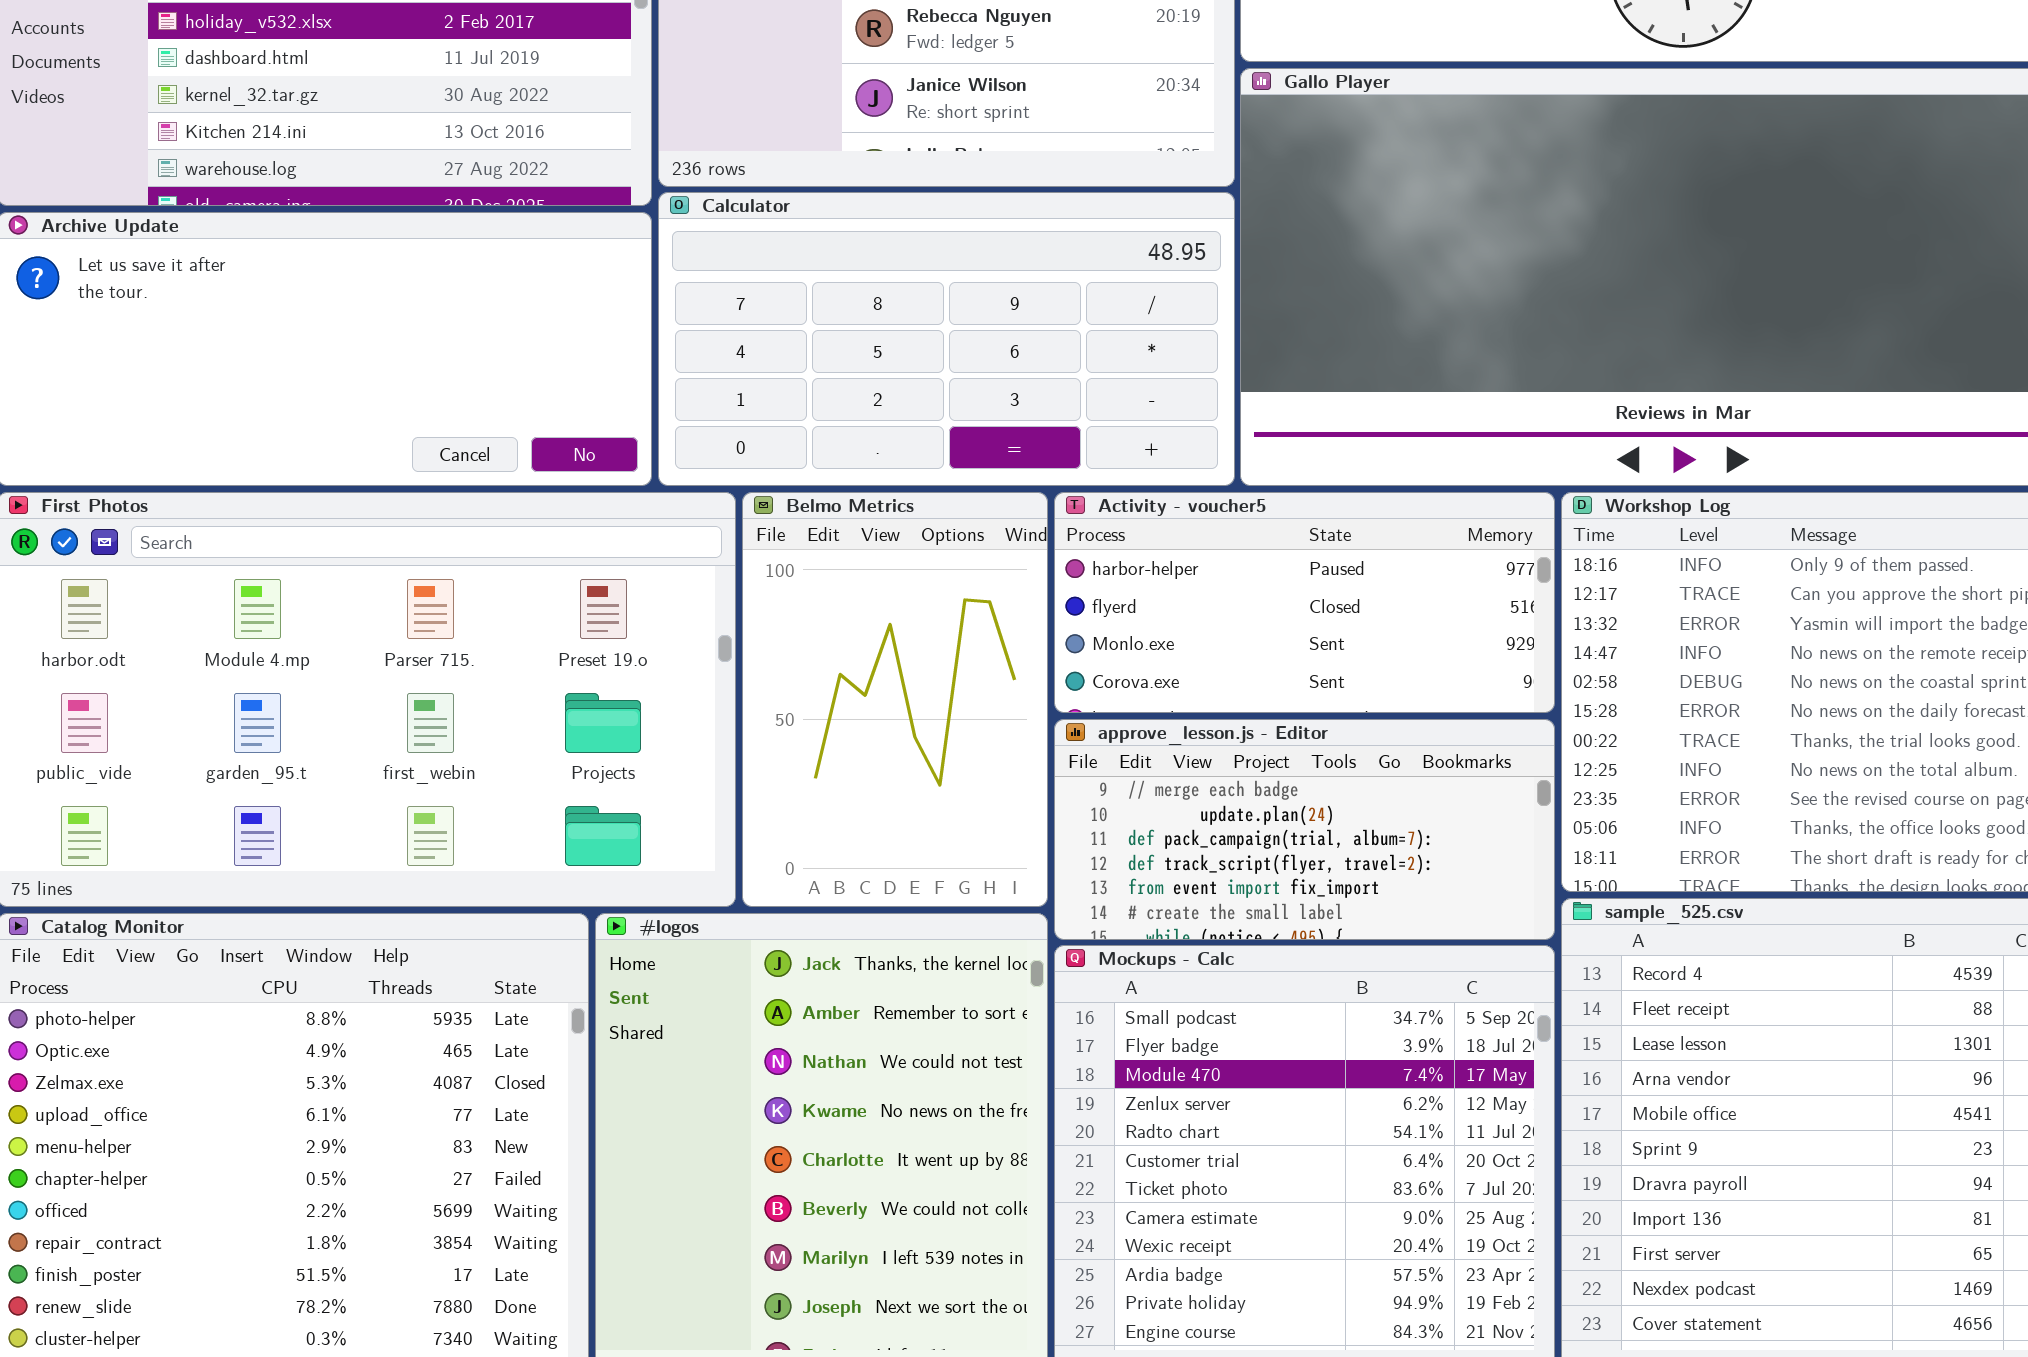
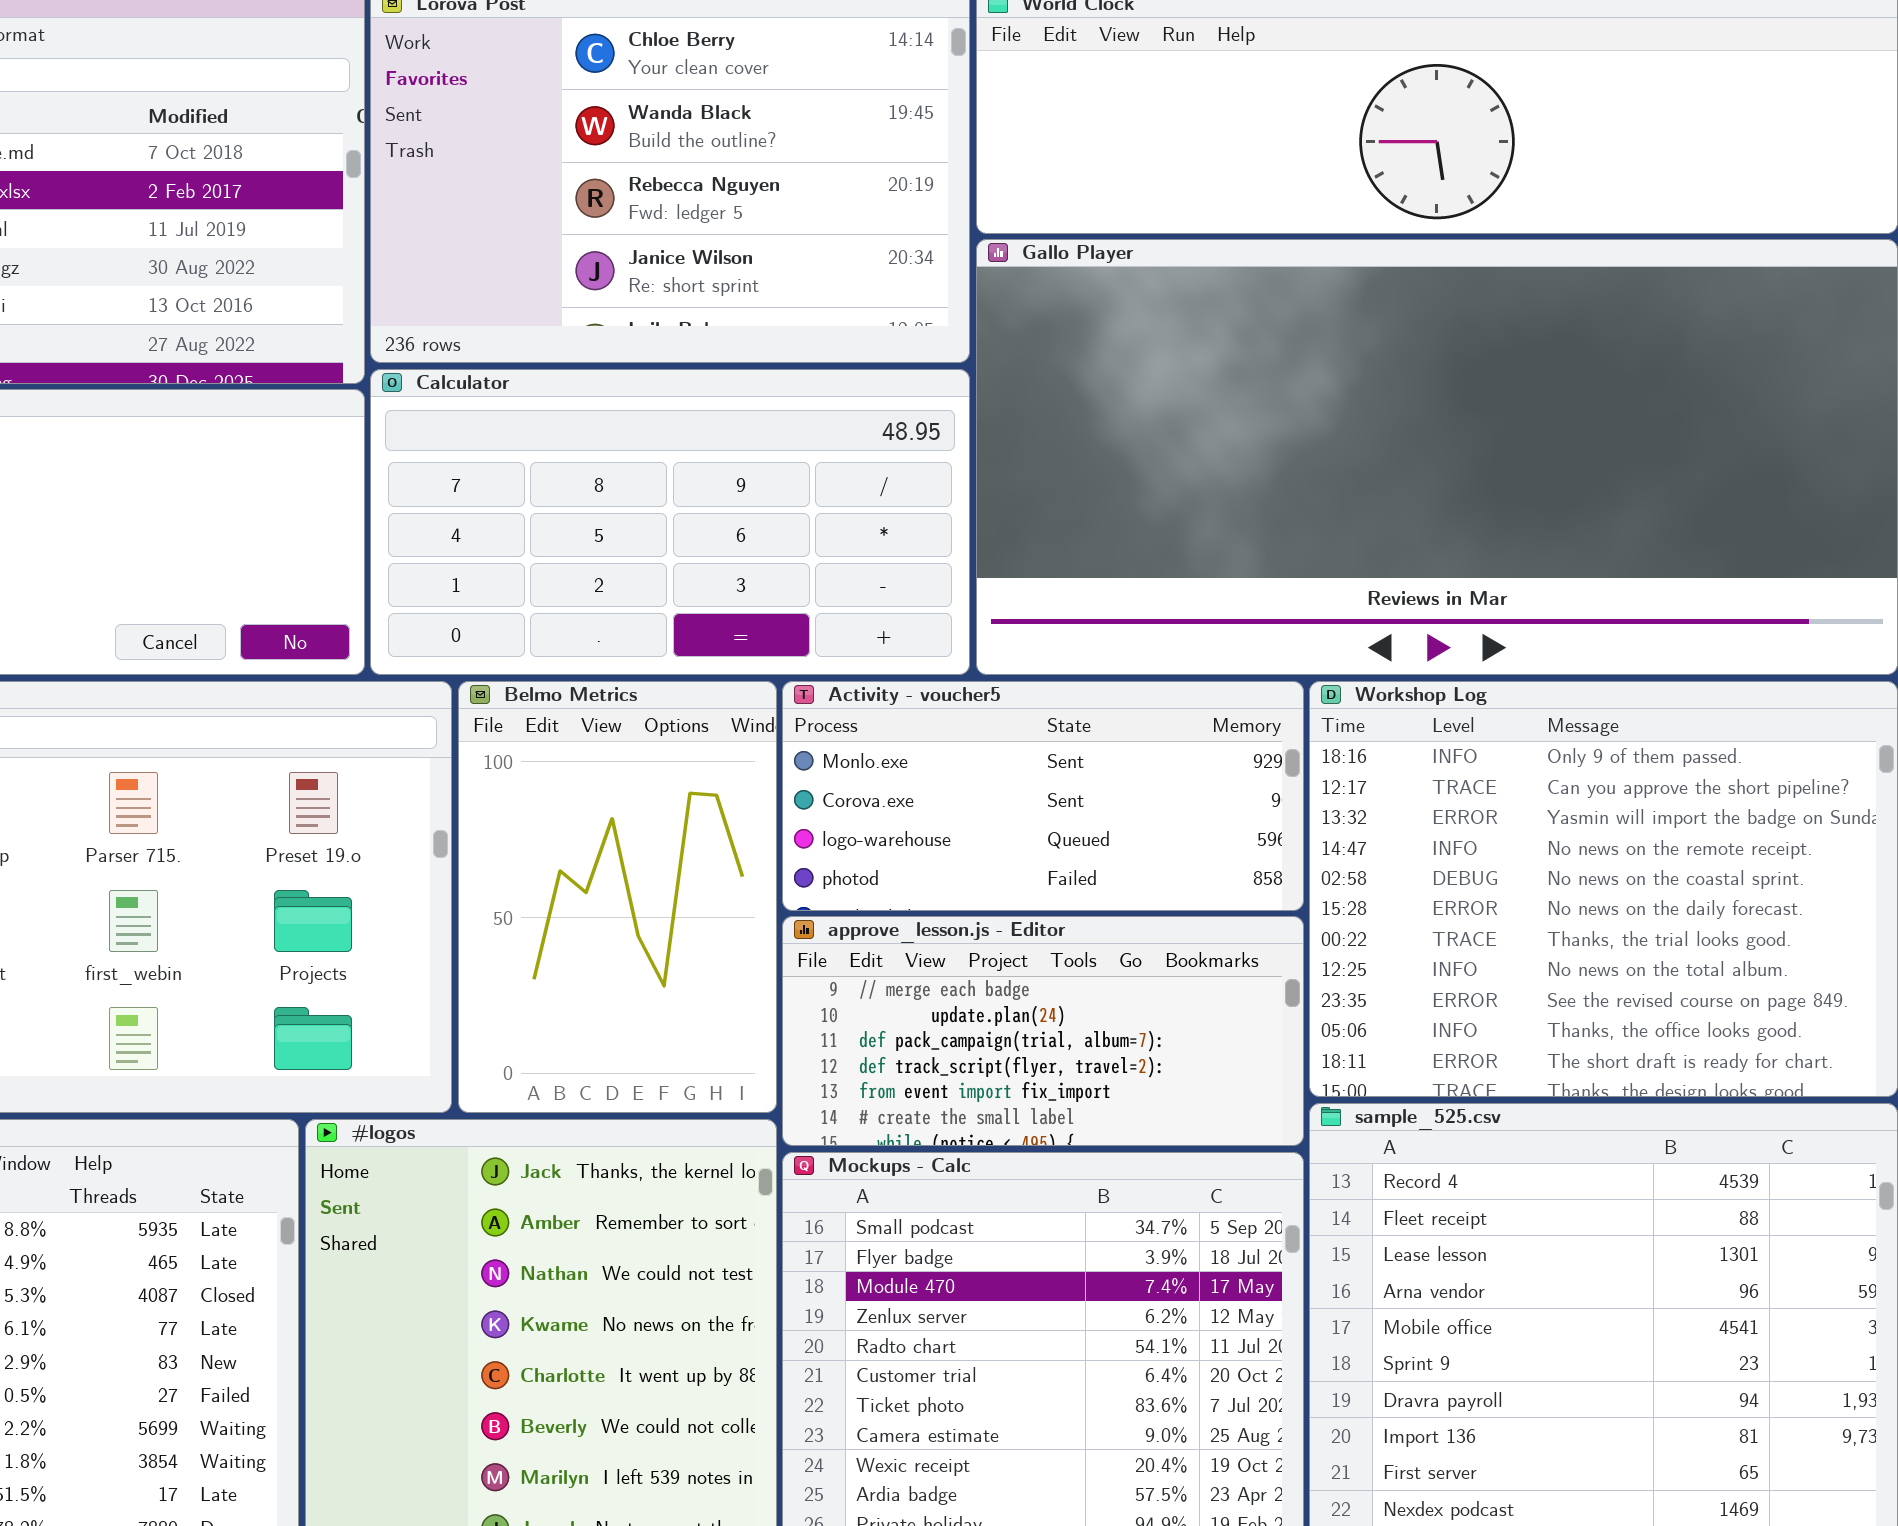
Activity - voucher5: [1054,492,1555,713] -> [782,681,1304,911], scrolled down 2 rows

